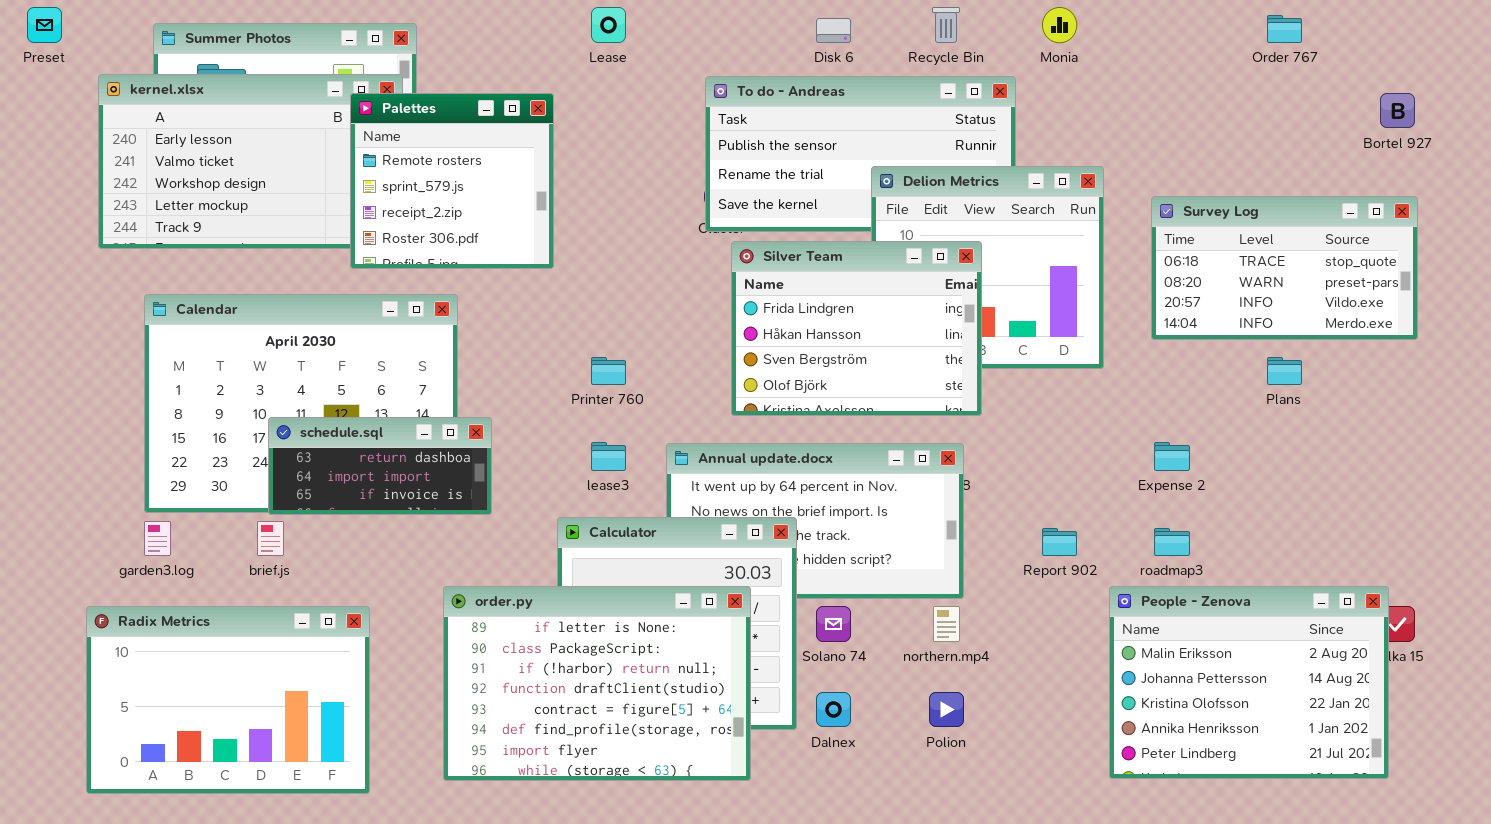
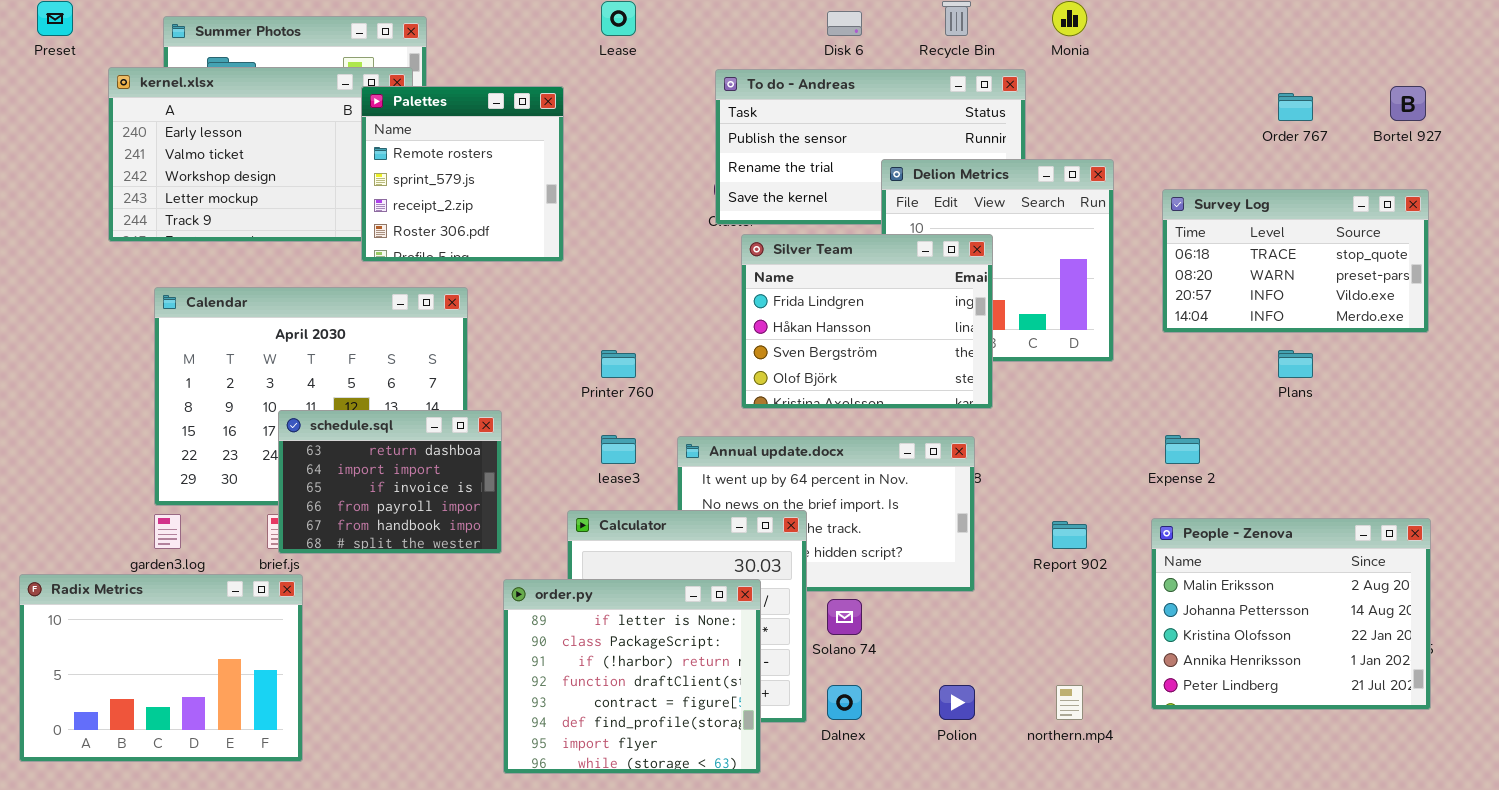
Order 767: [1267,15,1302,43] -> [1278,93,1313,121], moved
schedule.sql: [268,417,492,515] -> [278,410,502,554], resized
order.py: [443,586,751,781] -> [503,579,761,774], resized
People - Zenova: [1109,586,1389,779] -> [1151,518,1431,710], moved
Radix Metrics: [86,606,370,794] -> [19,574,303,762], moved
northern.mp4: [933,606,960,642] -> [1056,685,1083,720], moved

